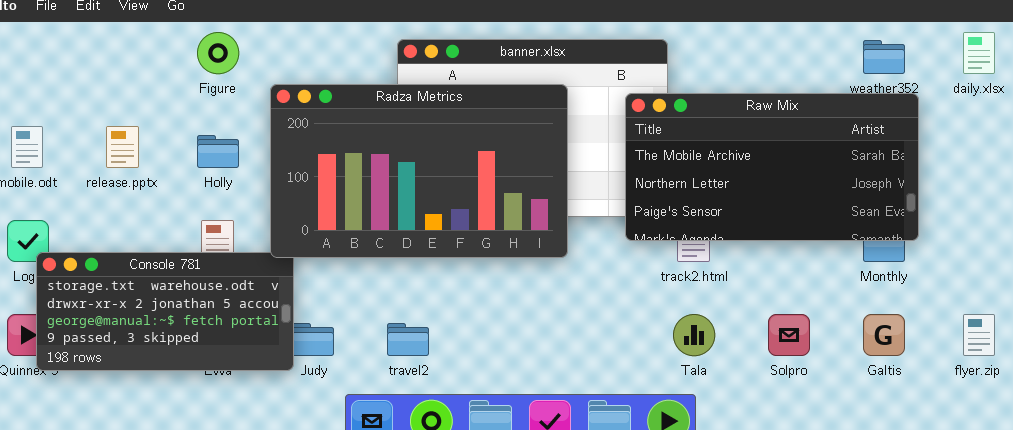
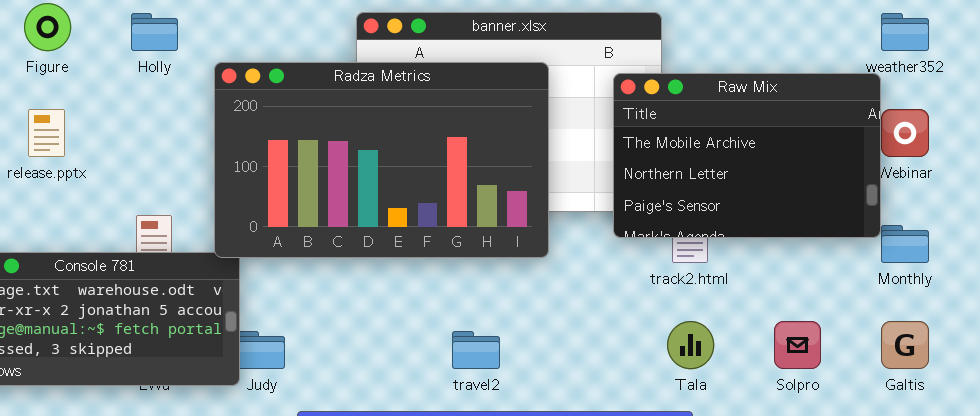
Figure: [197,32,239,74] -> [24,3,71,51], moved
Raw Mix: [625,93,919,241] -> [613,73,881,238], resized
Holly: [197,135,239,168] -> [131,13,178,51], moved
travel2: [387,323,429,356] -> [452,331,500,369], moved

